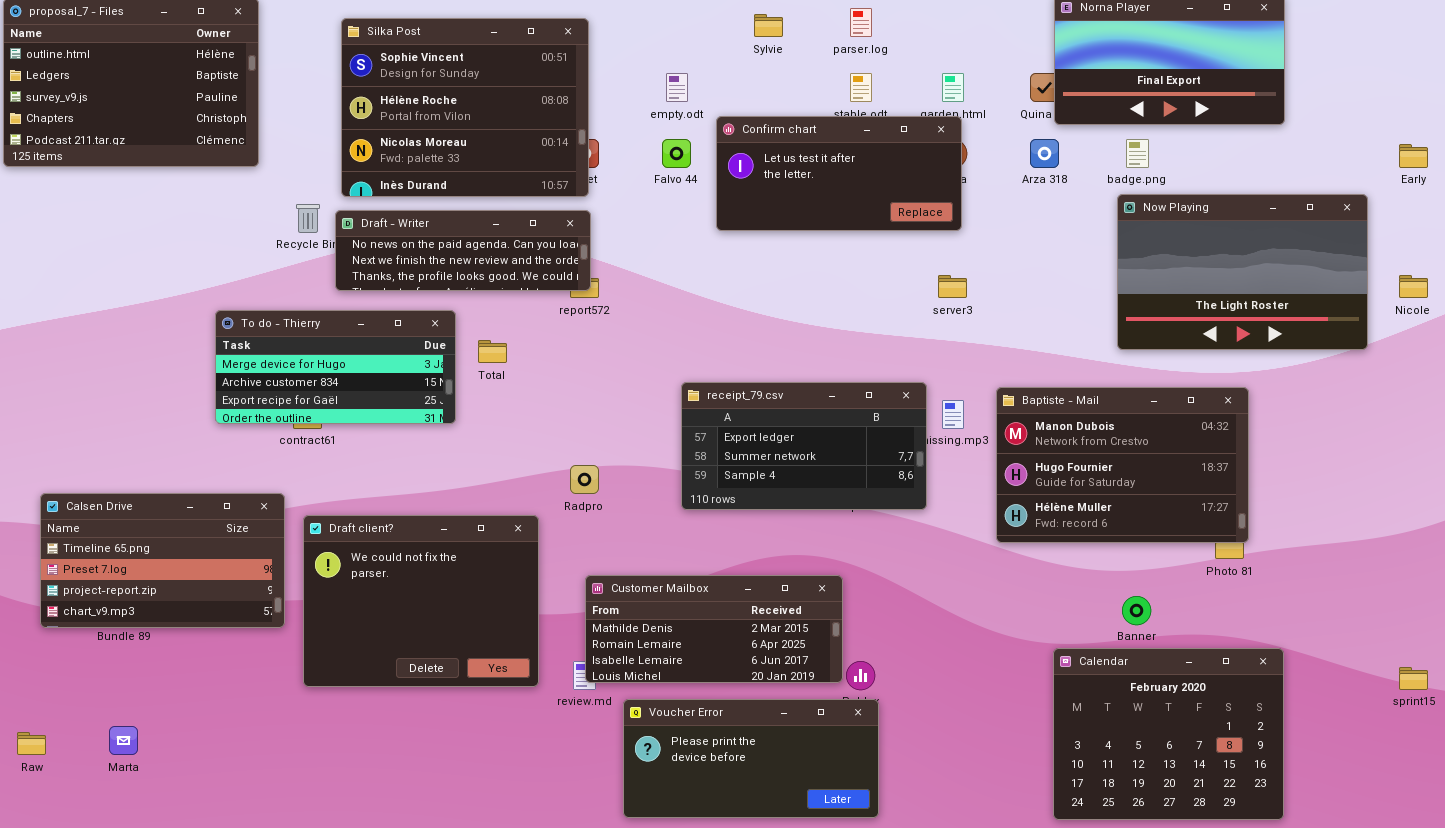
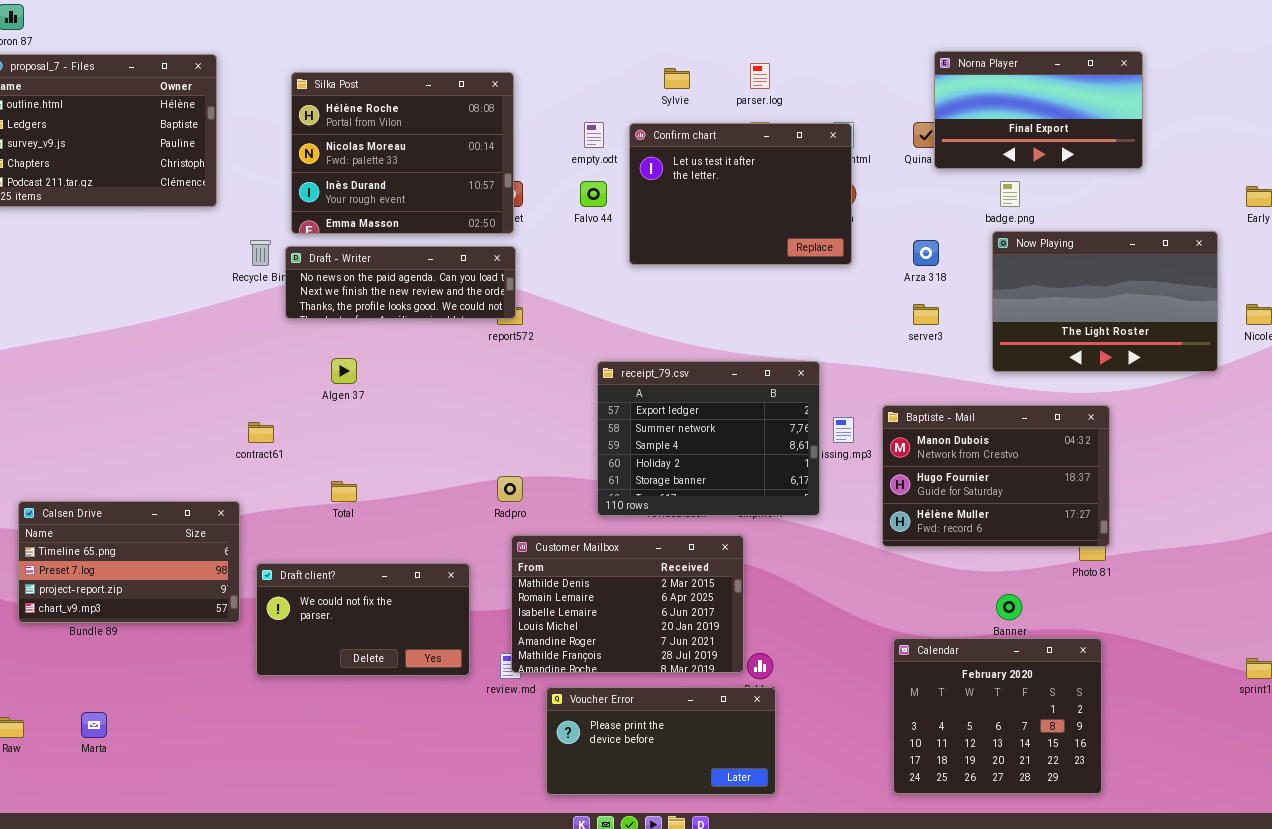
Silka Post: [341,18,589,197] -> [291,72,514,234], scrolled down 1 row
Confirm chart: [716,116,962,231] -> [629,123,852,265], resized
Arza 318: [1030,139,1059,168] -> [913,240,939,266], moved
server3: [938,275,967,298] -> [913,304,939,325], moved
To do - Thierry: [215,310,456,424] -> none, closed
Total: [478,340,507,363] -> [331,481,357,502], moved
receipt_79.csv: [681,382,927,510] -> [597,361,820,516], resized
Draft client?: [303,515,539,687] -> [256,563,470,676], resized
Customer Mailbox: [585,575,843,683] -> [511,535,744,673], resized
Calendar: [1053,648,1284,820] -> [893,638,1102,794], moved

